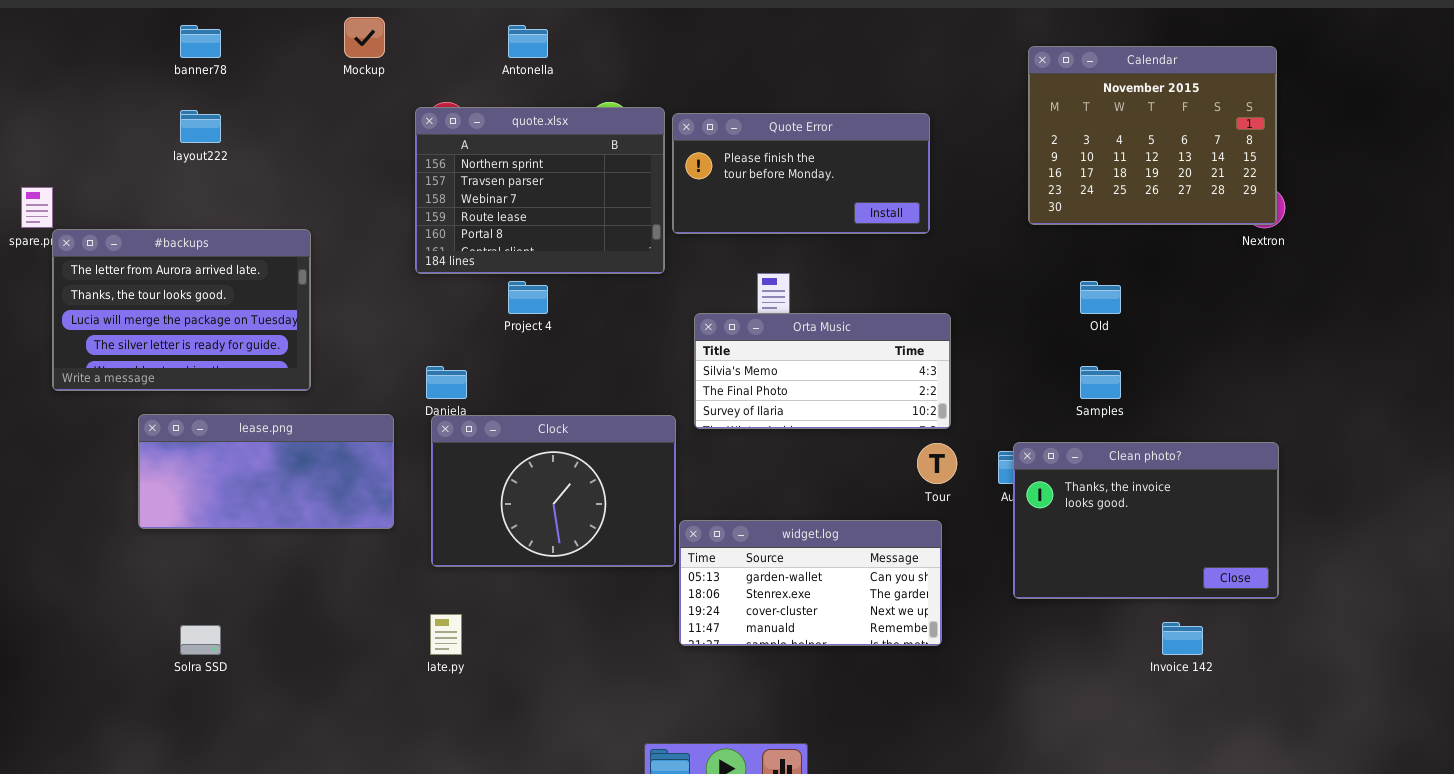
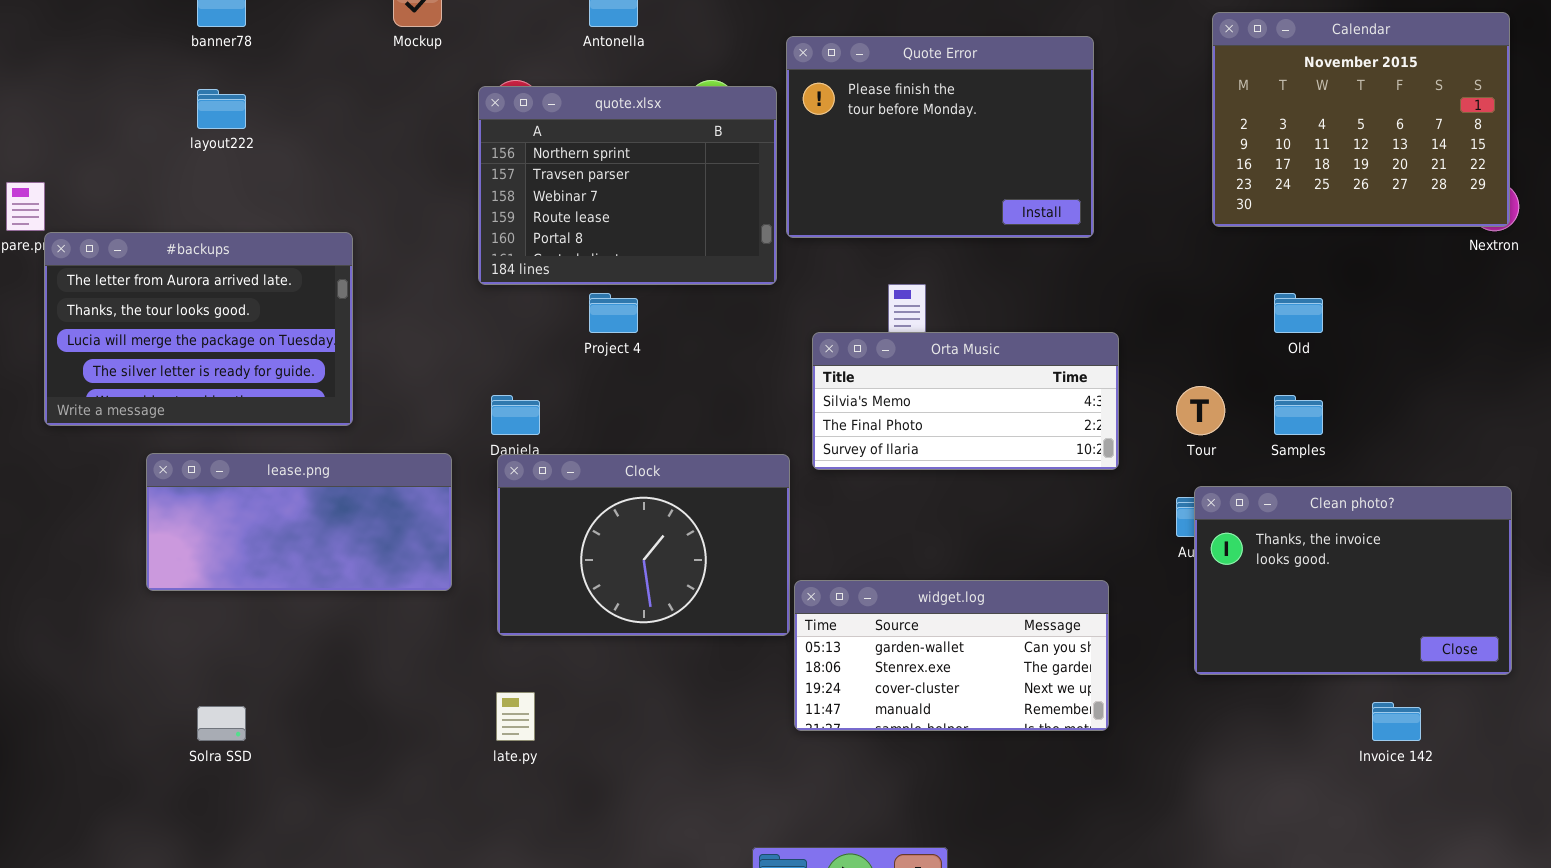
Quote Error: [672,113,930,234] -> [786,36,1094,238], resized
Tour: [917,443,957,484] -> [1176,386,1225,435], moved

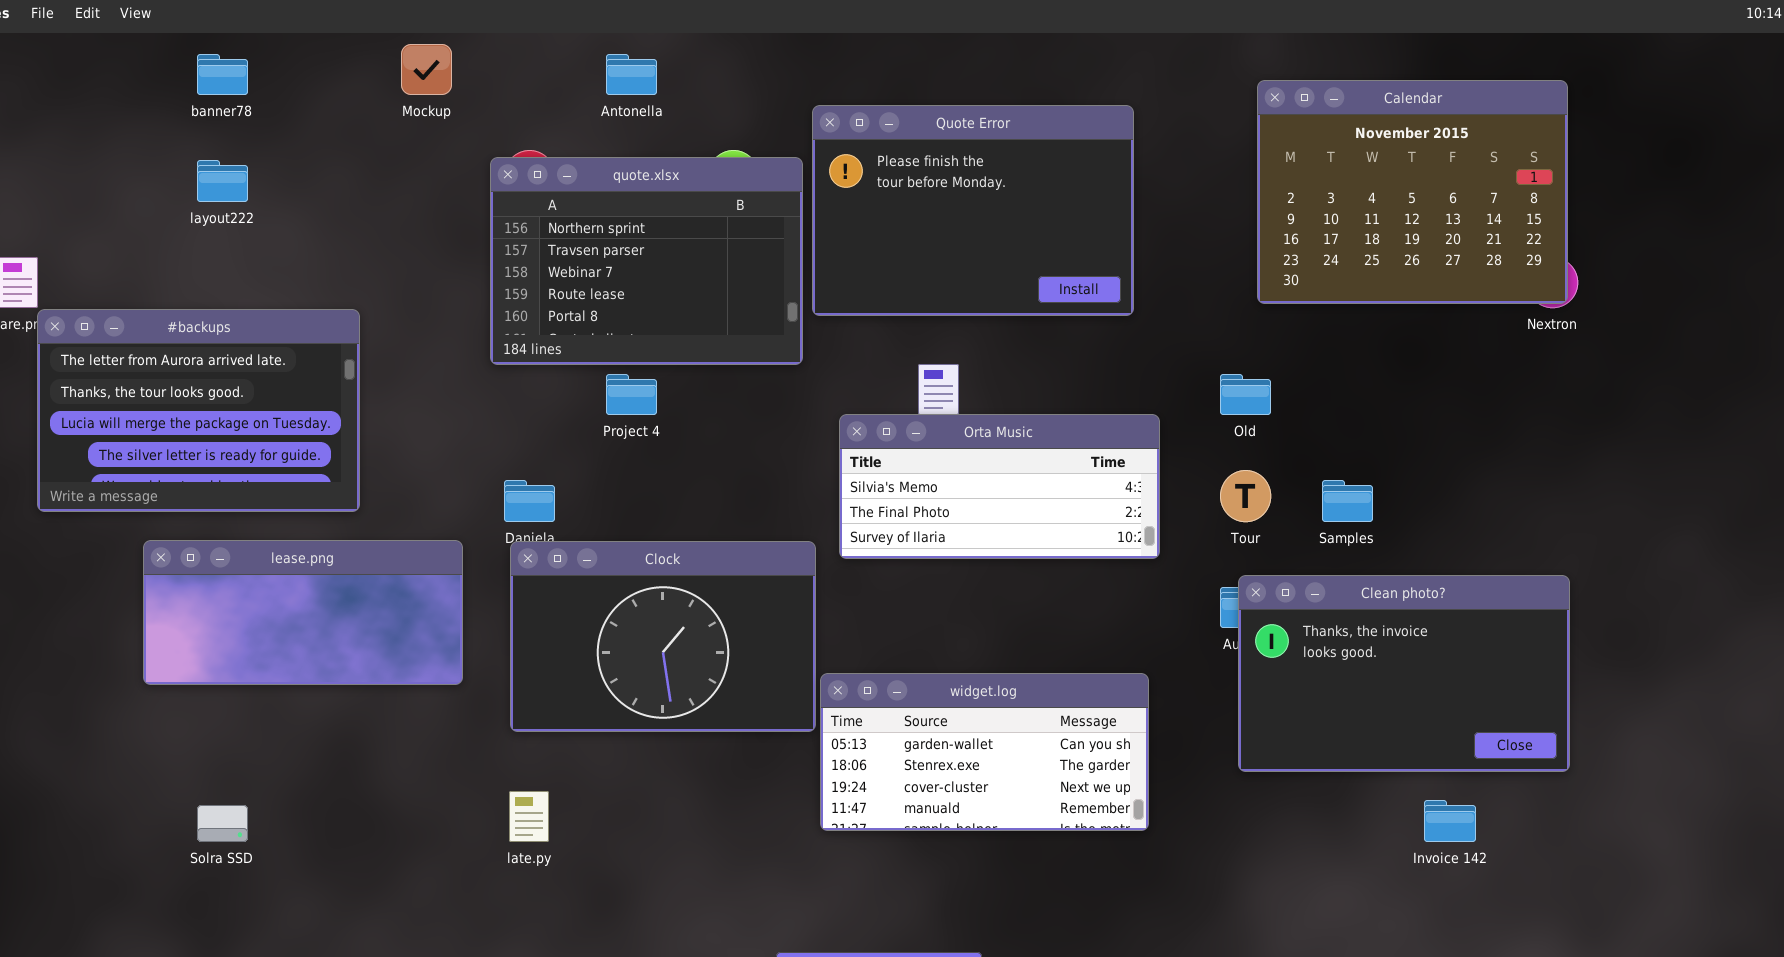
Old: [1274,293,1323,333] -> [1220,374,1271,415], moved

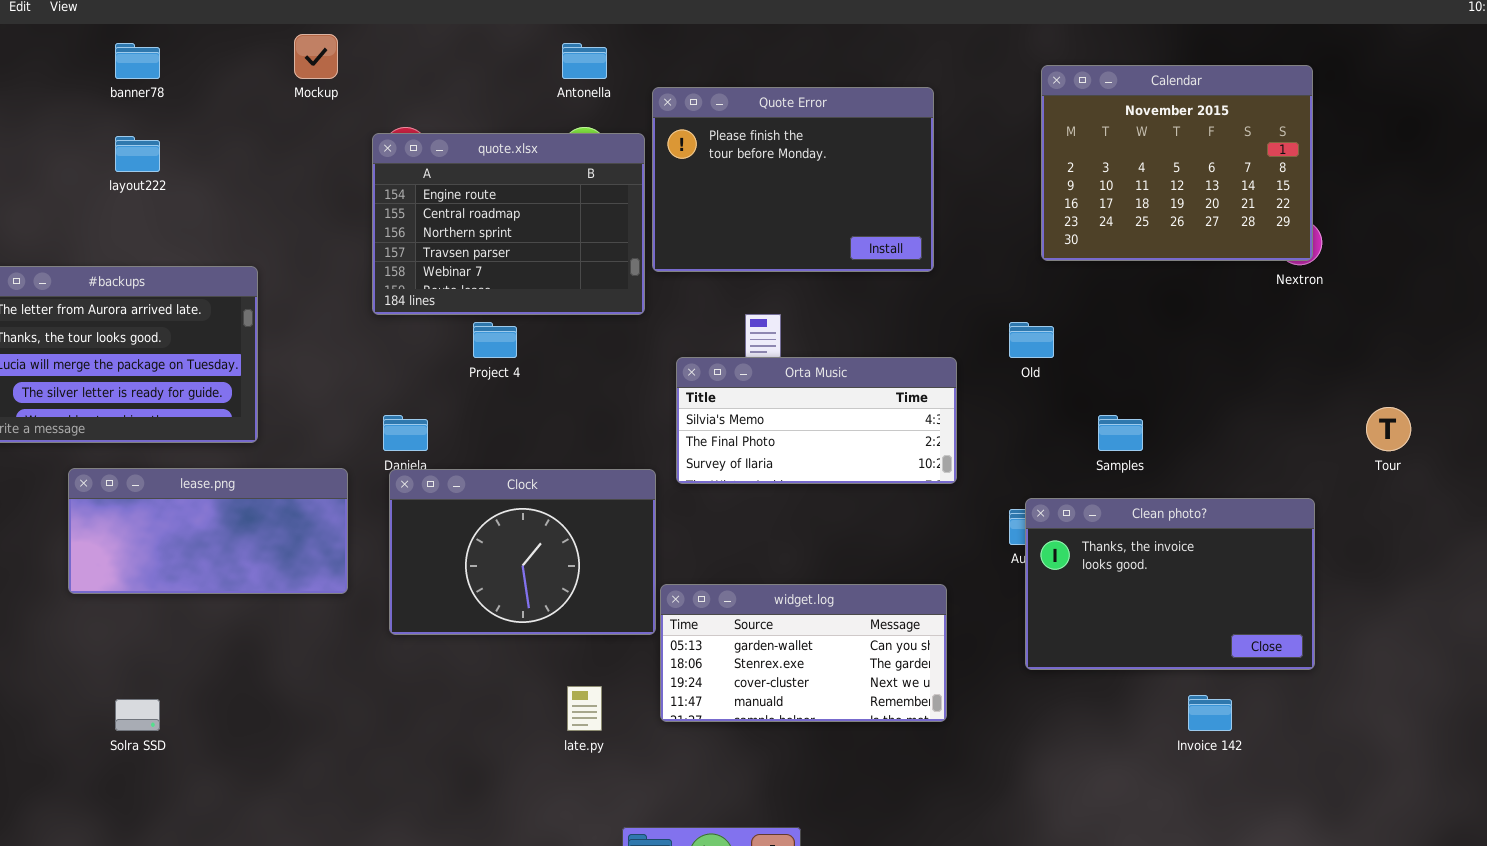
Antonella: [606,54,657,95] -> [562,43,607,79], moved
quote.xlsx: [490,157,803,365] -> [372,133,645,315], scrolled up 2 rows
Tour: [1220,470,1271,522] -> [1366,407,1411,451], moved
late.py: [509,791,549,842] -> [567,686,602,731], moved

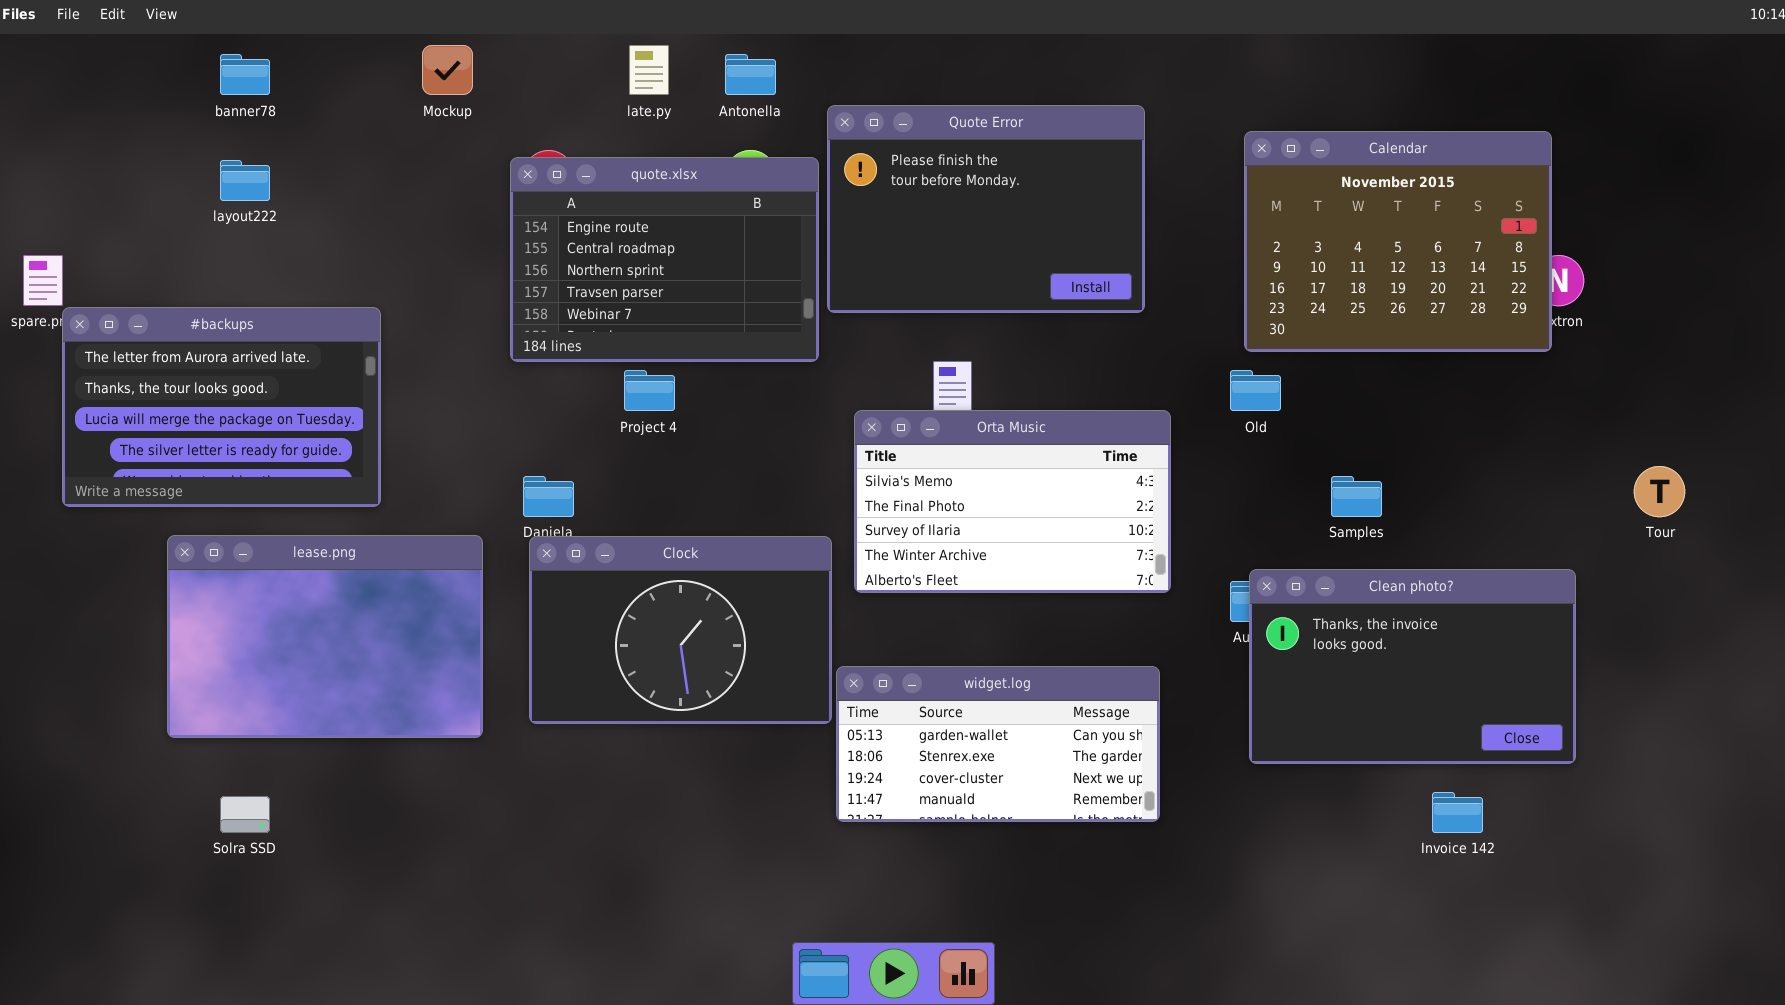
Calendar: [1041,65,1313,261] -> [1244,131,1552,352], moved
Orta Music: [676,357,957,484] -> [854,410,1171,593], resized
lease.png: [68,468,348,594] -> [167,535,483,738], resized
late.py: [567,686,602,731] -> [629,45,669,95], moved

